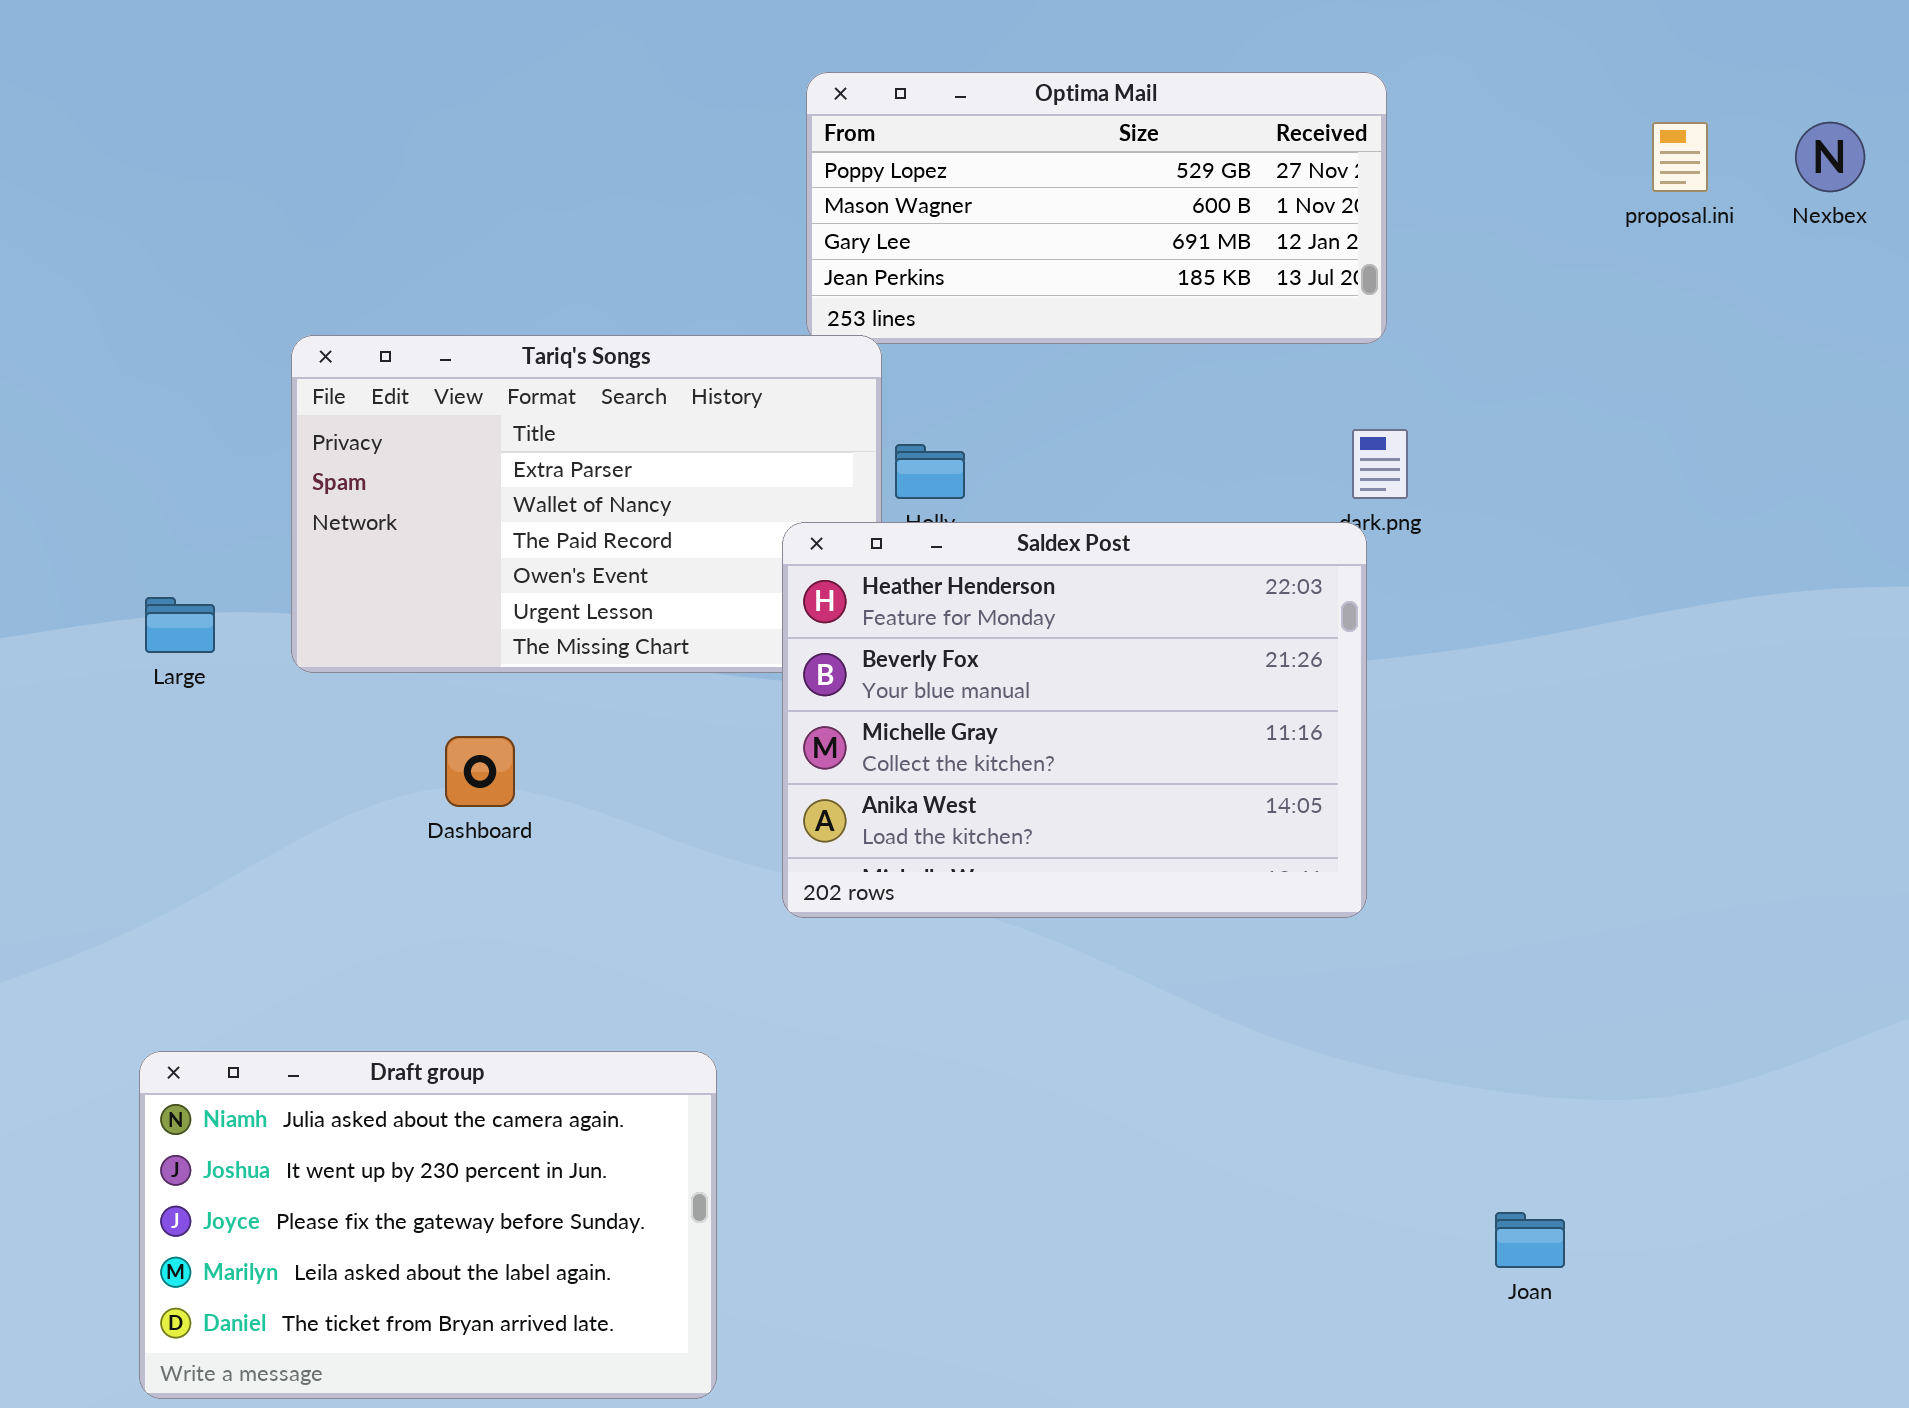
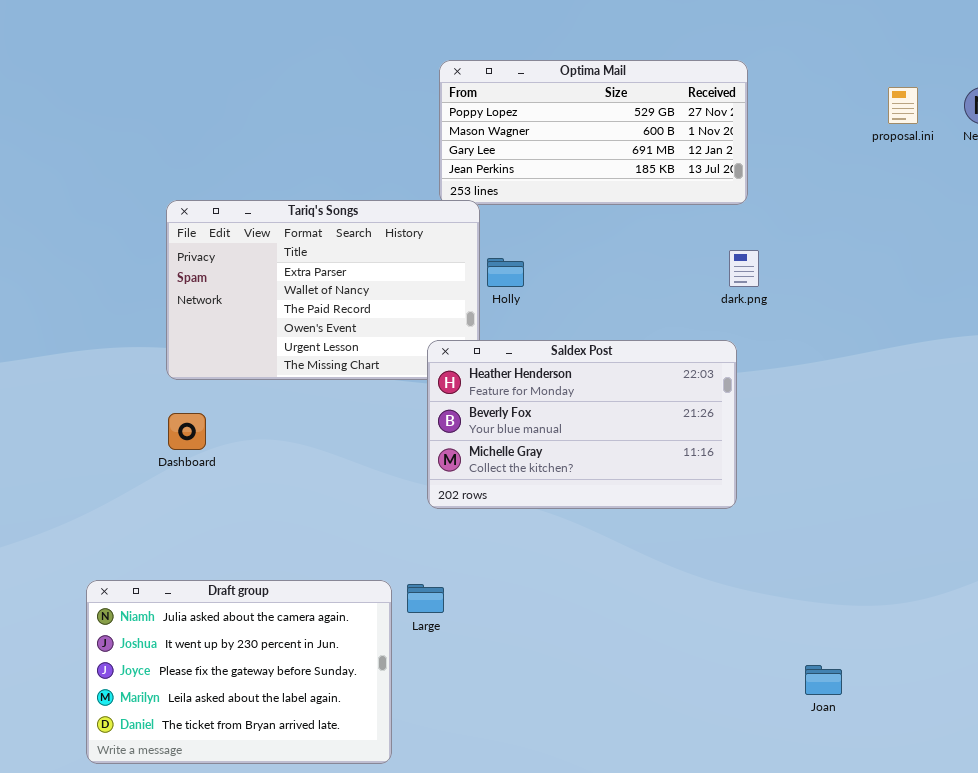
Saldex Post: [782,522,1367,918] -> [427,340,737,509], resized
Large: [145,597,215,653] -> [407,584,444,613], moved
Dashboard: [445,736,515,807] -> [168,413,206,450], moved

